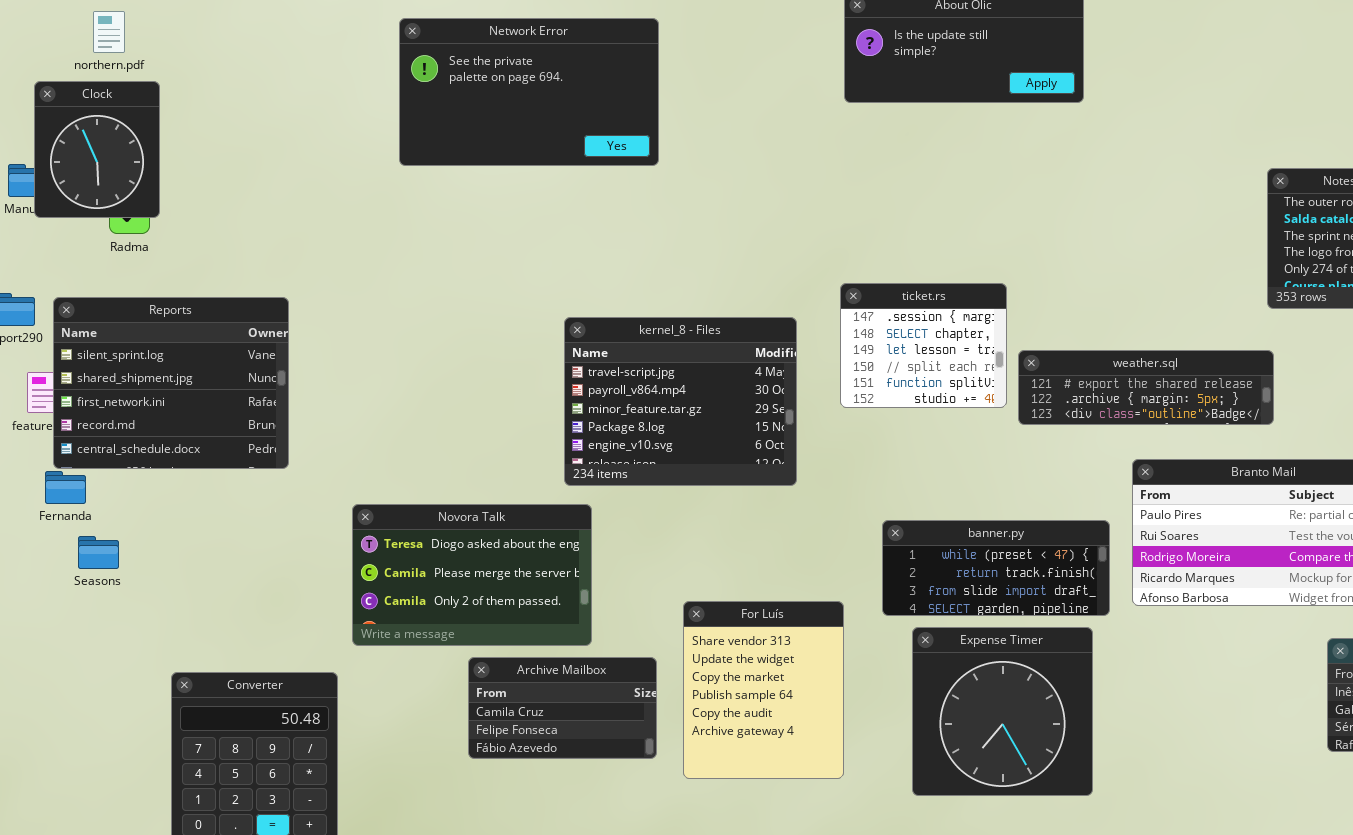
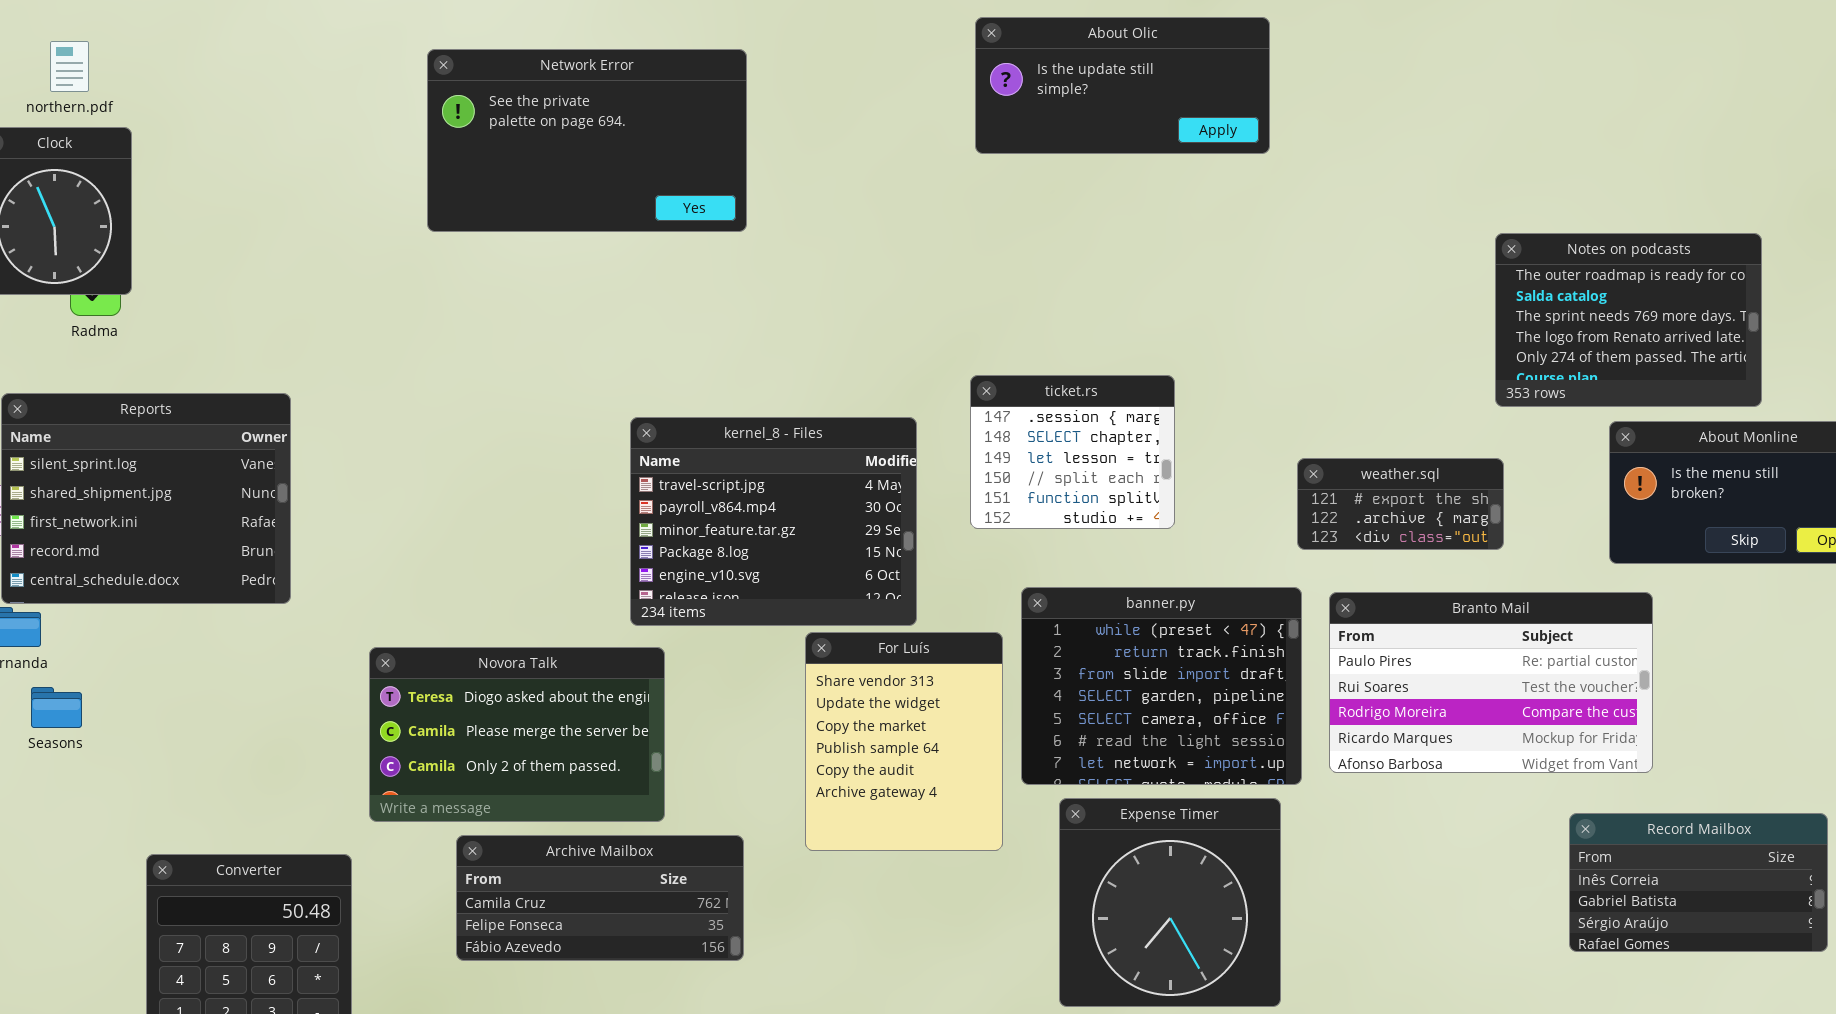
weather.sql: [1018,350,1274,425] -> [1297,458,1504,550], resized
banner.py: [882,520,1110,616] -> [1021,587,1302,785], resized
For Luís: [683,601,844,779] -> [805,632,1003,851], moved
Archive Mailbox: [468,657,657,759] -> [456,835,744,961], resized

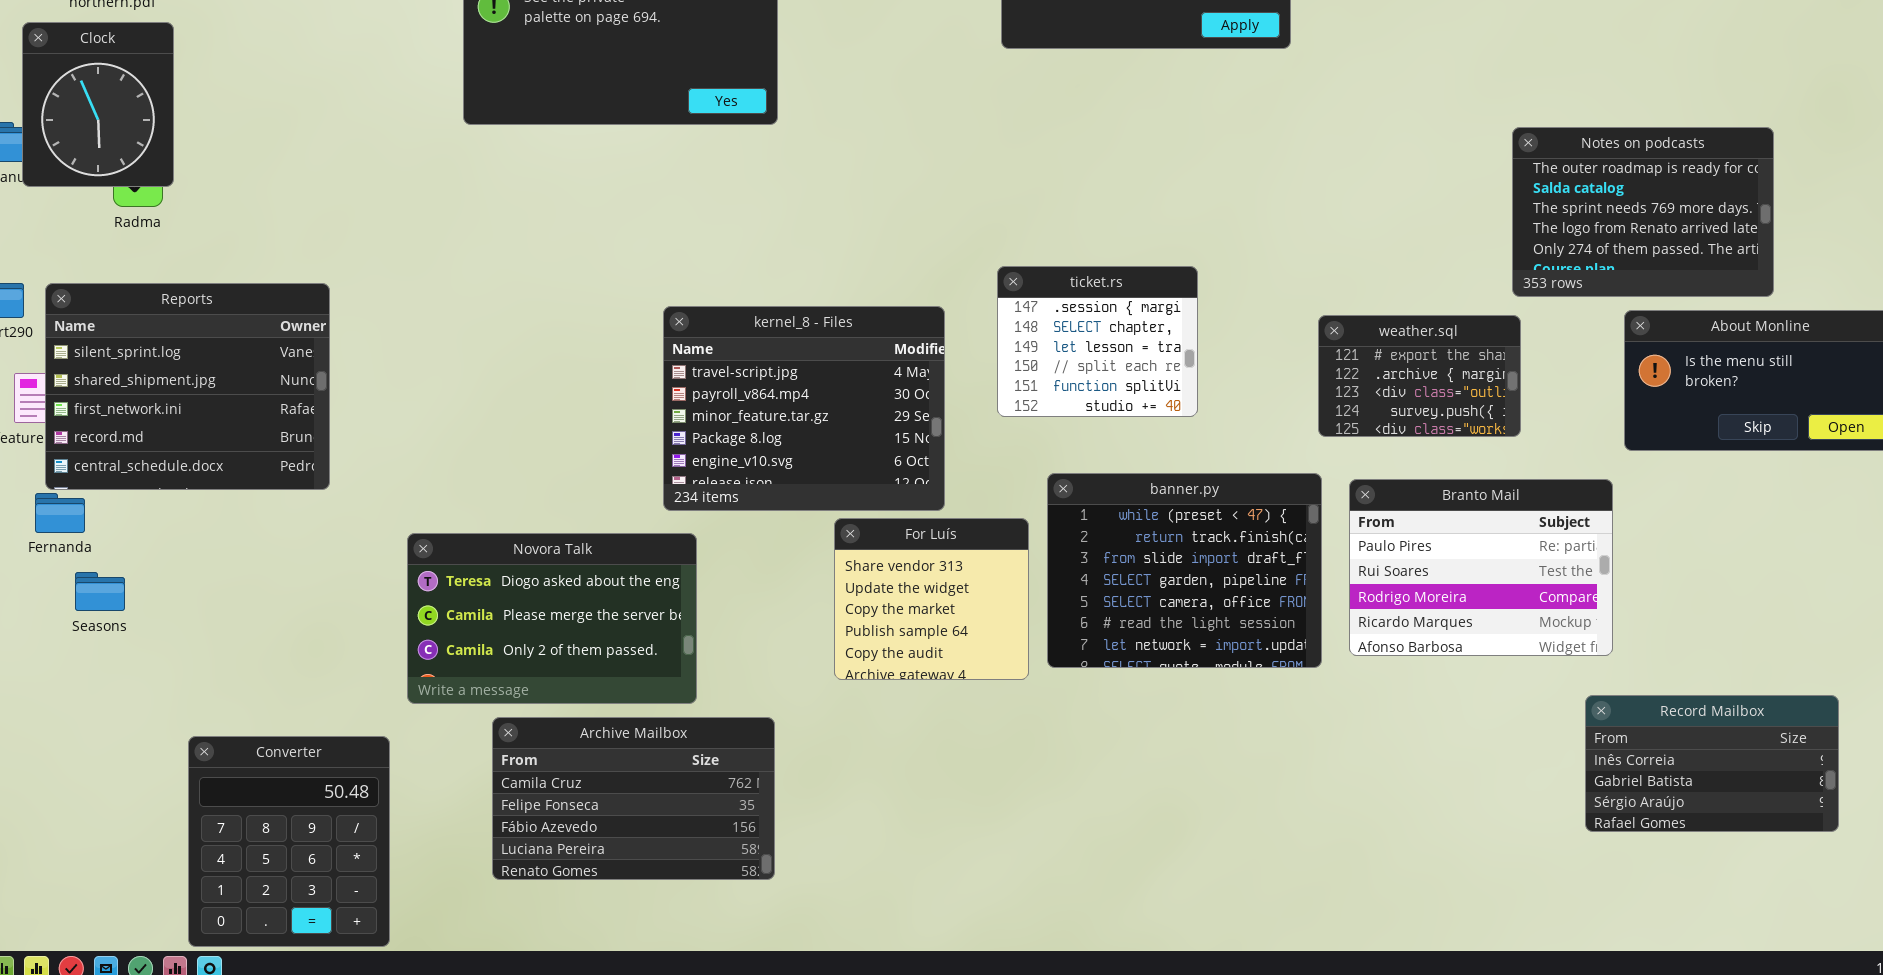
weather.sql: [1297,458,1504,550] -> [1318,315,1521,437], resized
Branto Mail: [1329,592,1653,773] -> [1349,479,1613,656], resized
For Luís: [805,632,1003,851] -> [834,518,1029,680], resized
Expense Timer: [1059,798,1281,1007] -> none, closed
Archive Mailbox: [456,835,744,961] -> [492,717,775,880], resized

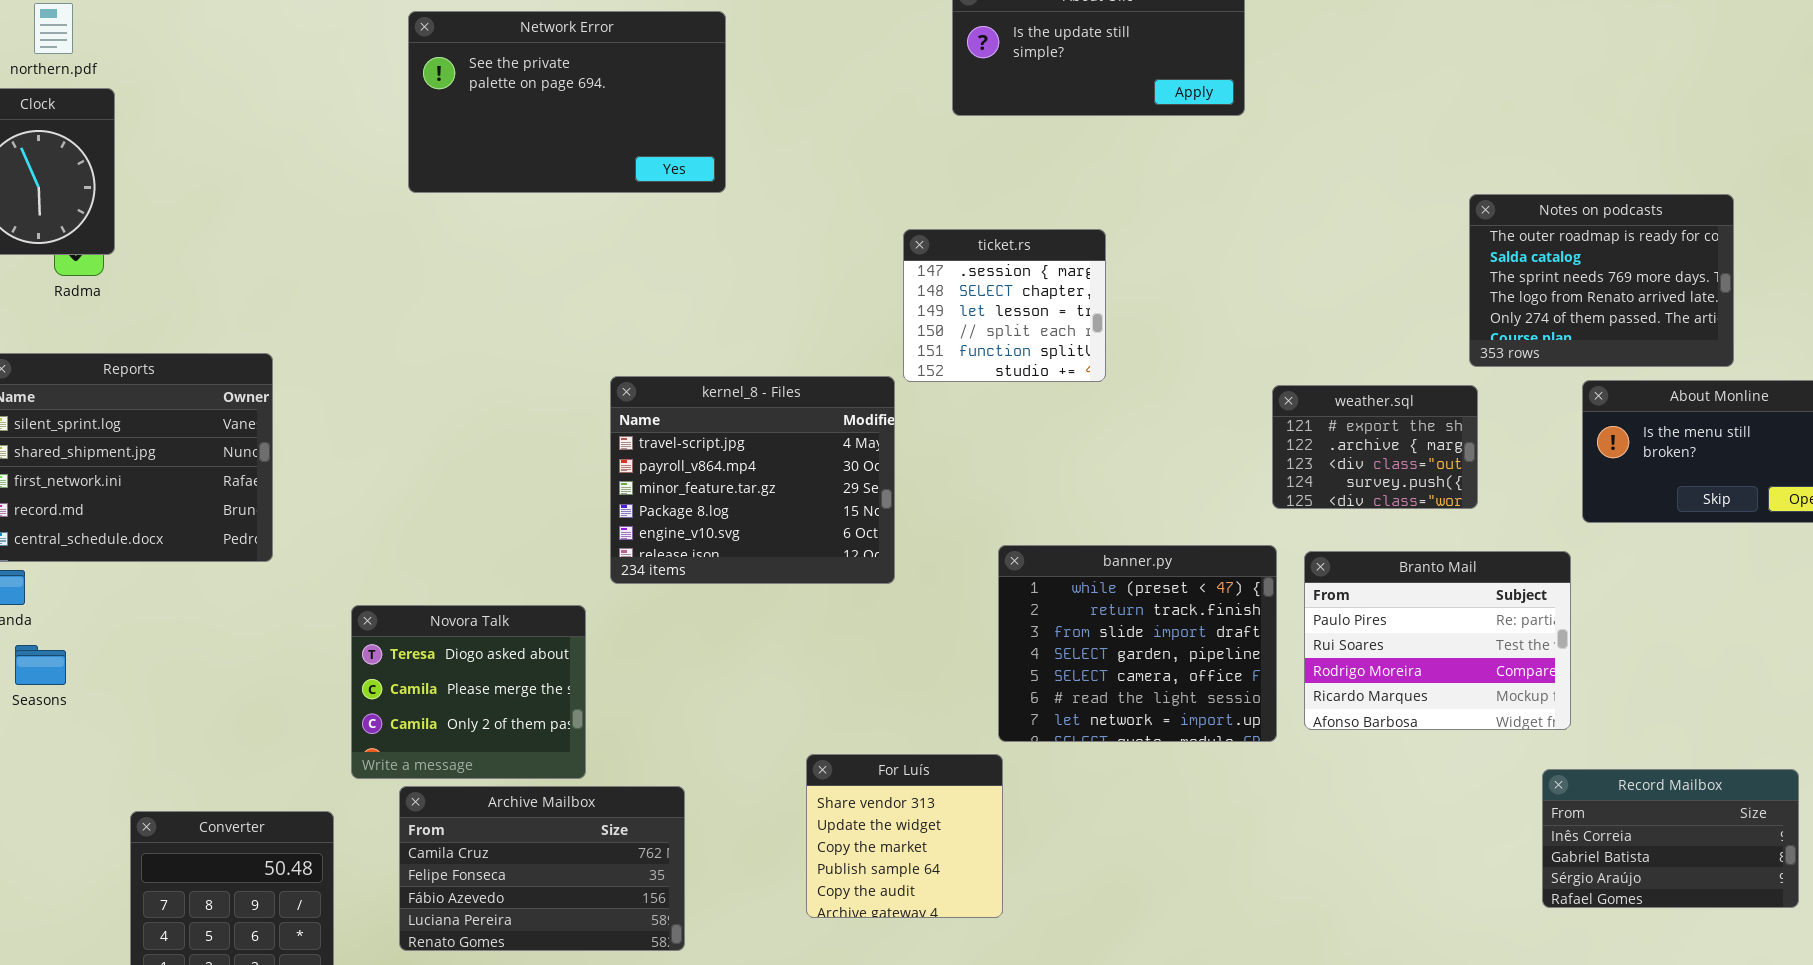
ticket.rs: [997,266,1198,417] -> [903,229,1106,382], moved
For Luís: [834,518,1029,680] -> [806,754,1003,918], moved
Novora Talk: [407,533,697,704] -> [351,605,586,779], resized
Archive Mailbox: [492,717,775,880] -> [399,786,685,951], moved

